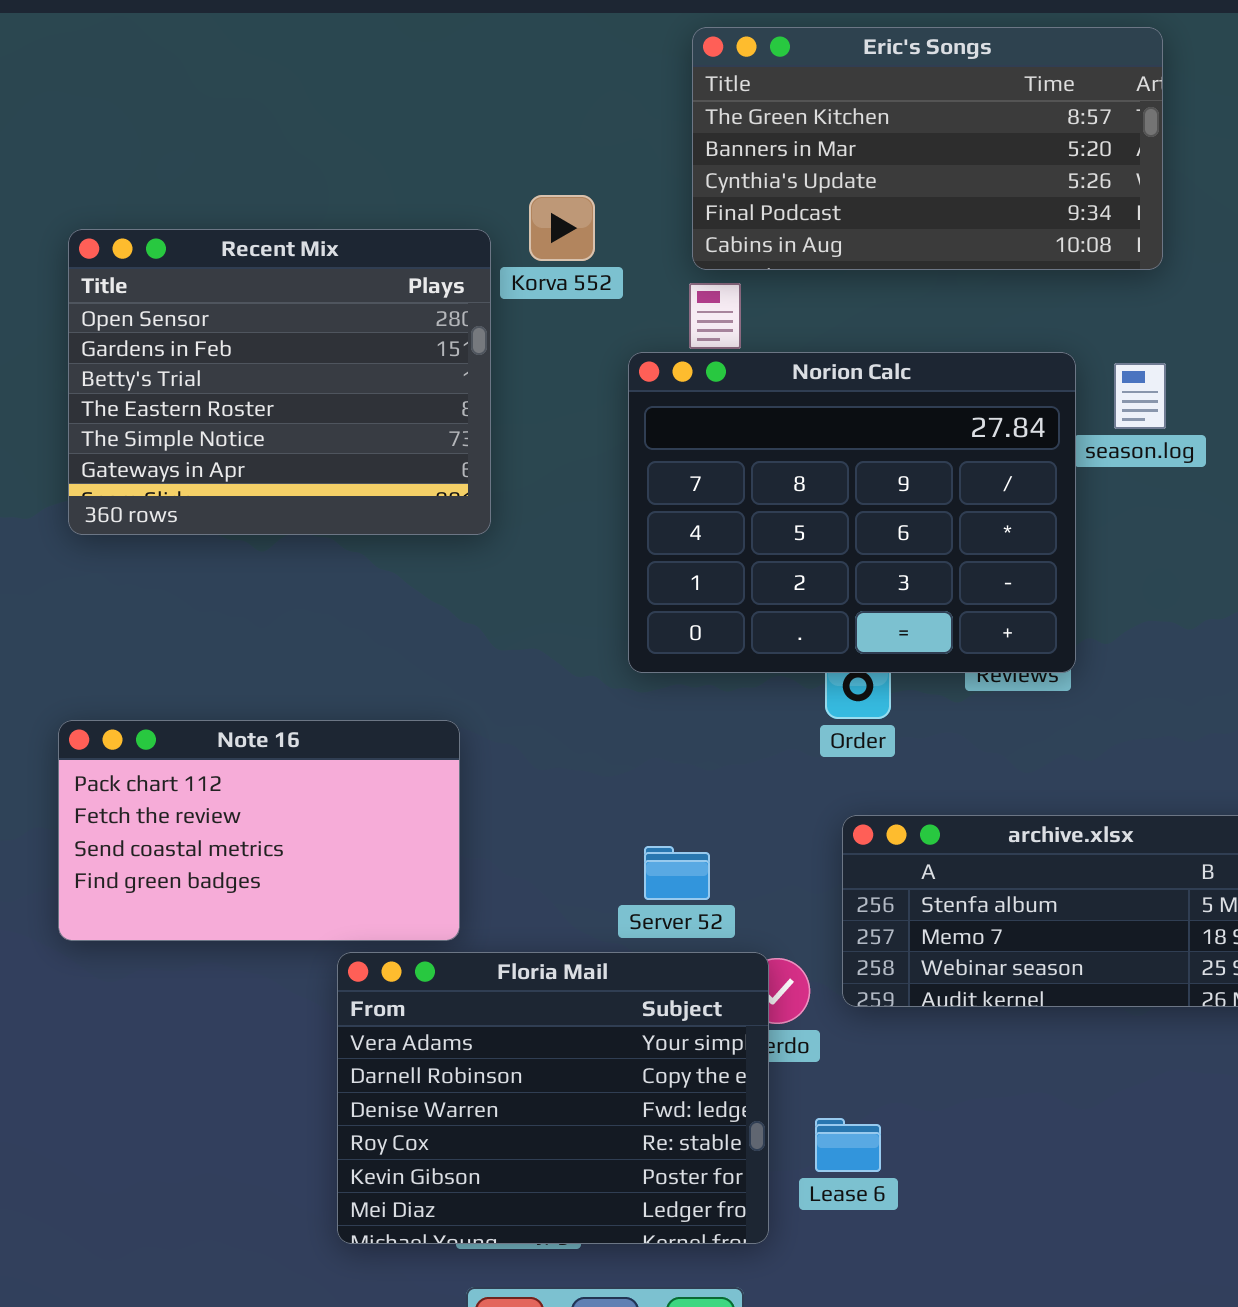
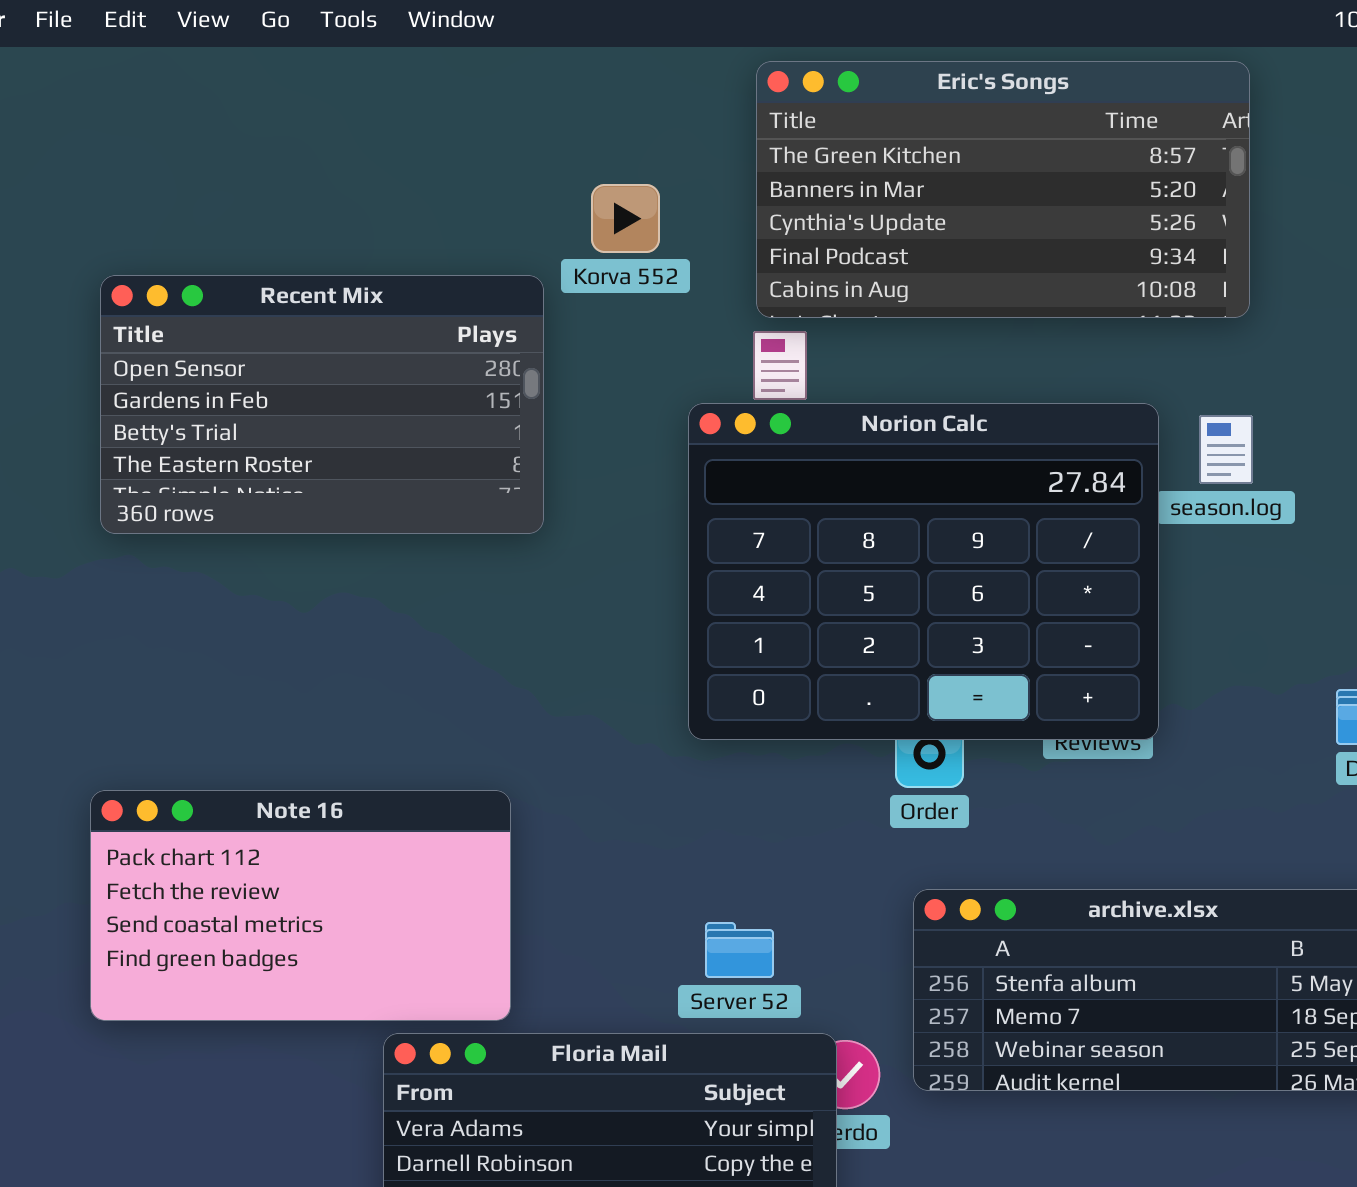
Korva 552: [529,195,595,261] -> [591,184,660,253], moved
Recent Mix: [68,229,491,535] -> [100,275,544,534], resized

